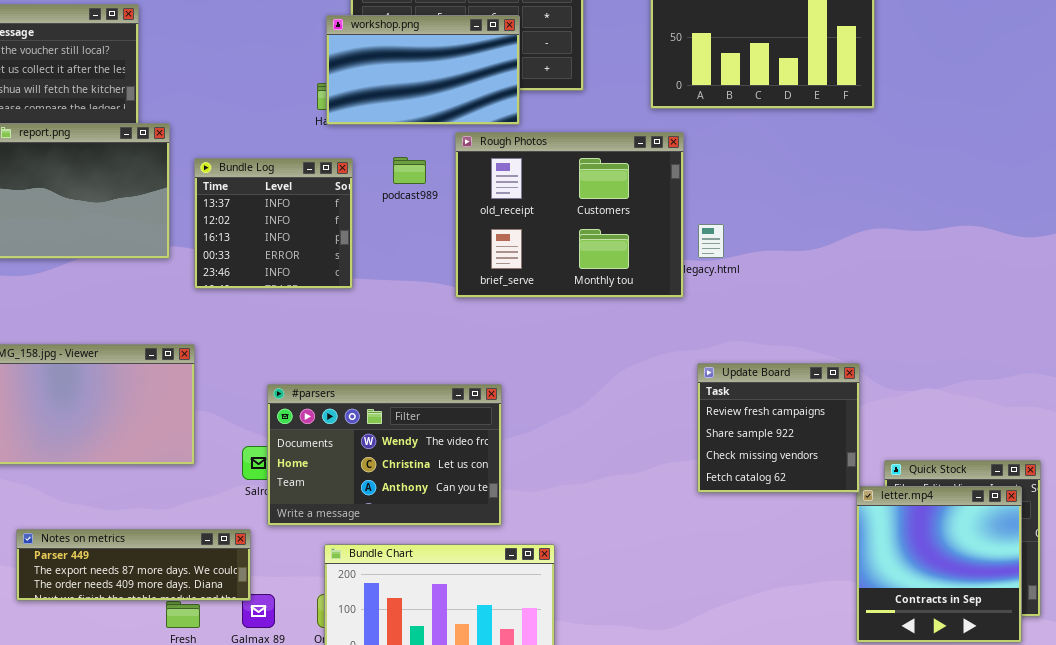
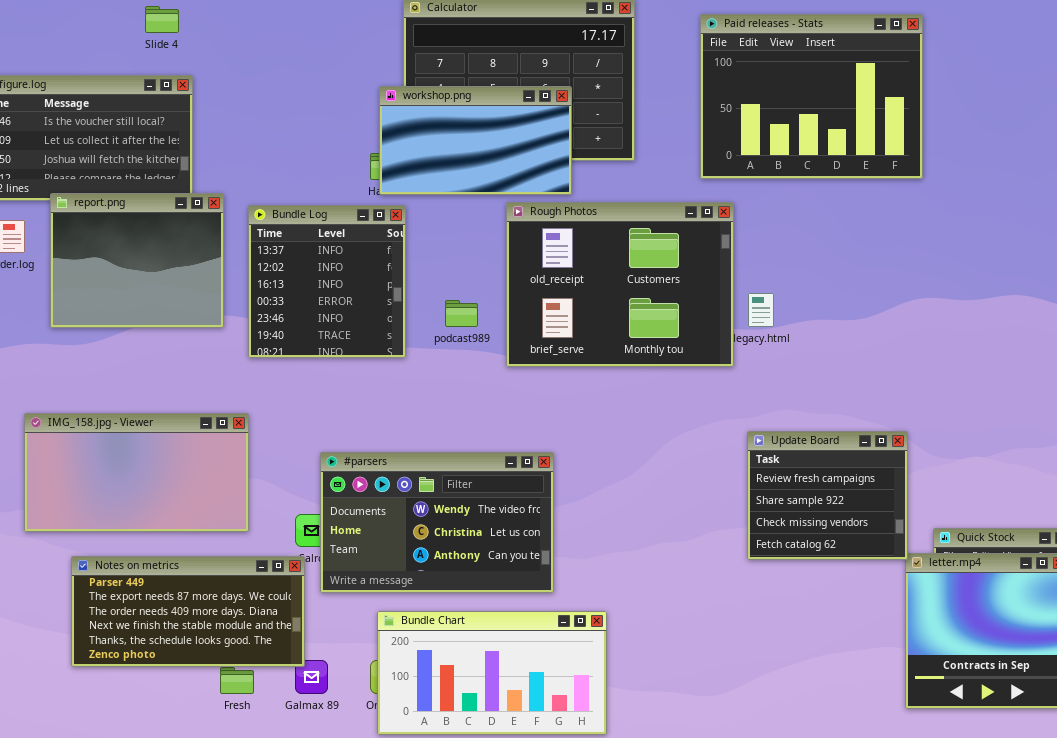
podcast989: [393,157,426,184] -> [445,300,478,327], moved
Bundle Log: [194,158,353,289] -> [248,205,406,358], resized
Notes on metrics: [16,529,251,601] -> [71,556,305,667], resized

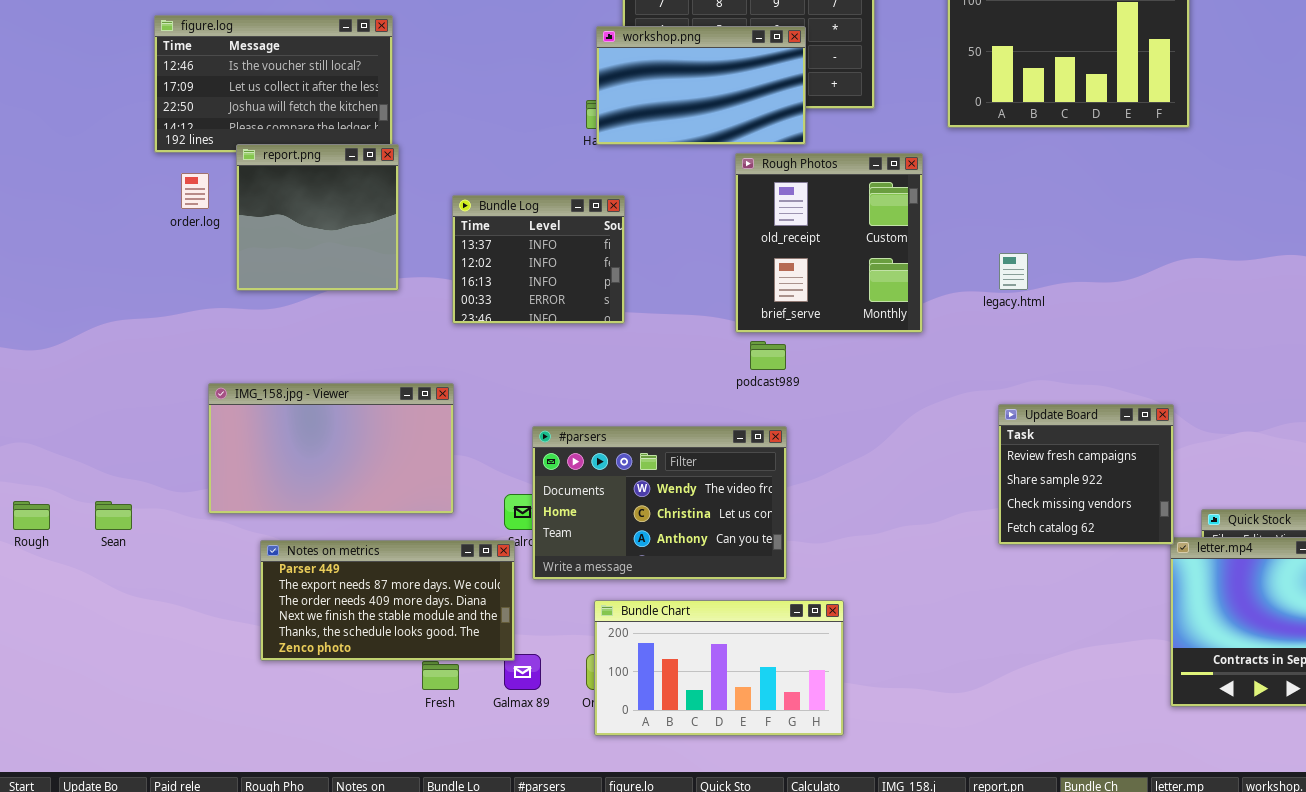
report.png: [50,193,224,328] -> [236,144,399,291], resized
Rough Photos: [506,202,734,367] -> [735,153,923,333], resized
Bundle Log: [248,205,406,358] -> [452,195,625,324], resized
podcast989: [445,300,478,327] -> [750,341,786,370], moved

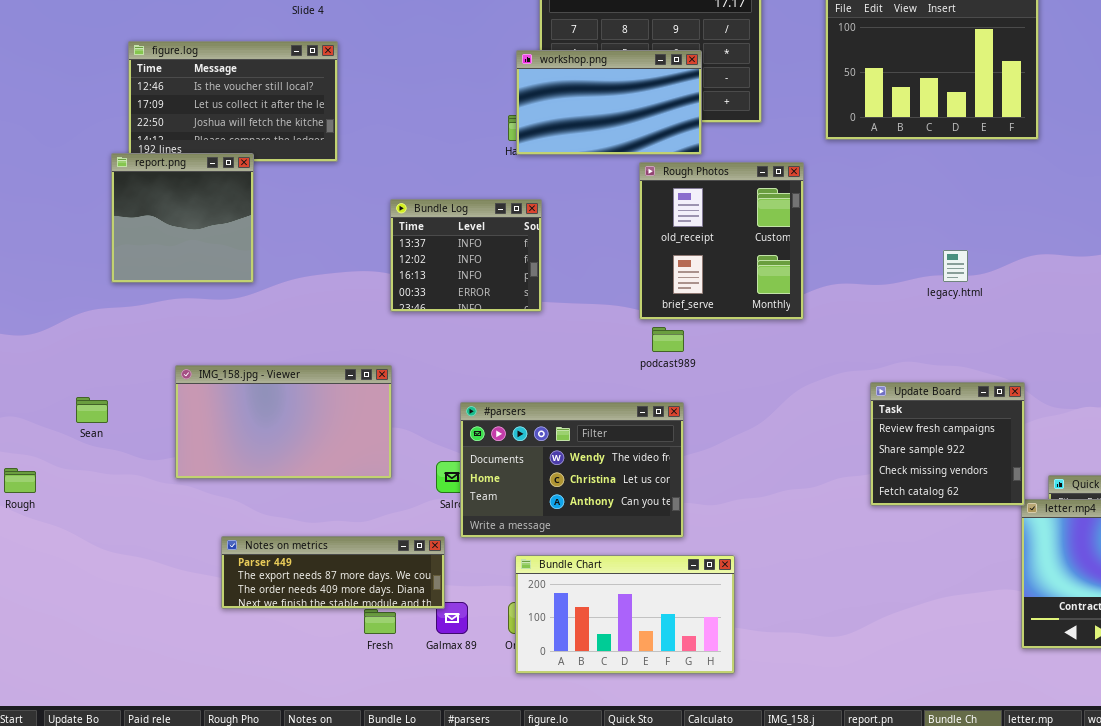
report.png: [236,144,399,291] -> [111,153,254,283], moved
legacy.html: [999,253,1028,290] -> [943,250,968,282], moved
Sean: [95,501,132,530] -> [76,397,108,423], moved
Notes on metrics: [260,540,515,661] -> [221,536,445,609], resized

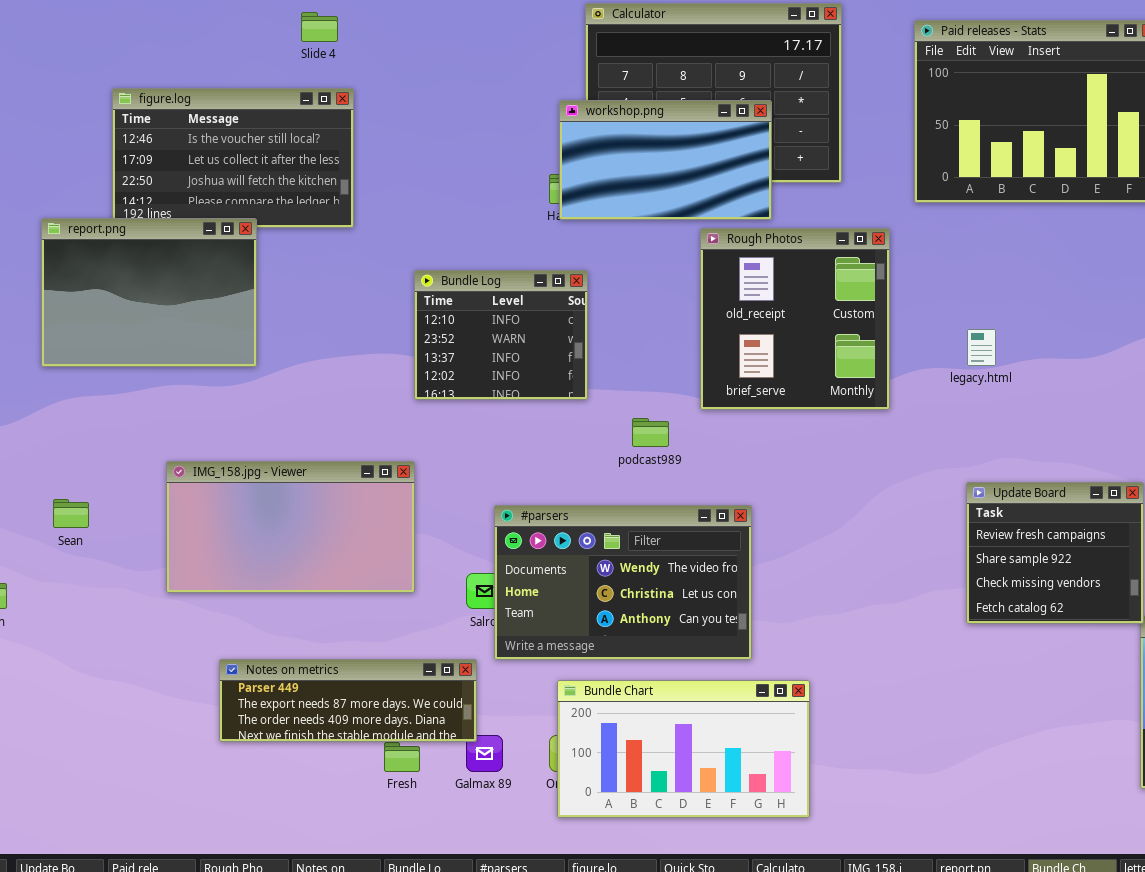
report.png: [111,153,254,283] -> [41,218,257,367], resized
Bundle Log: [390,199,542,312] -> [414,270,588,400], scrolled up 2 rows
legacy.html: [943,250,968,282] -> [967,329,996,366], moved
podcast989: [652,327,684,352] -> [632,418,669,447], moved

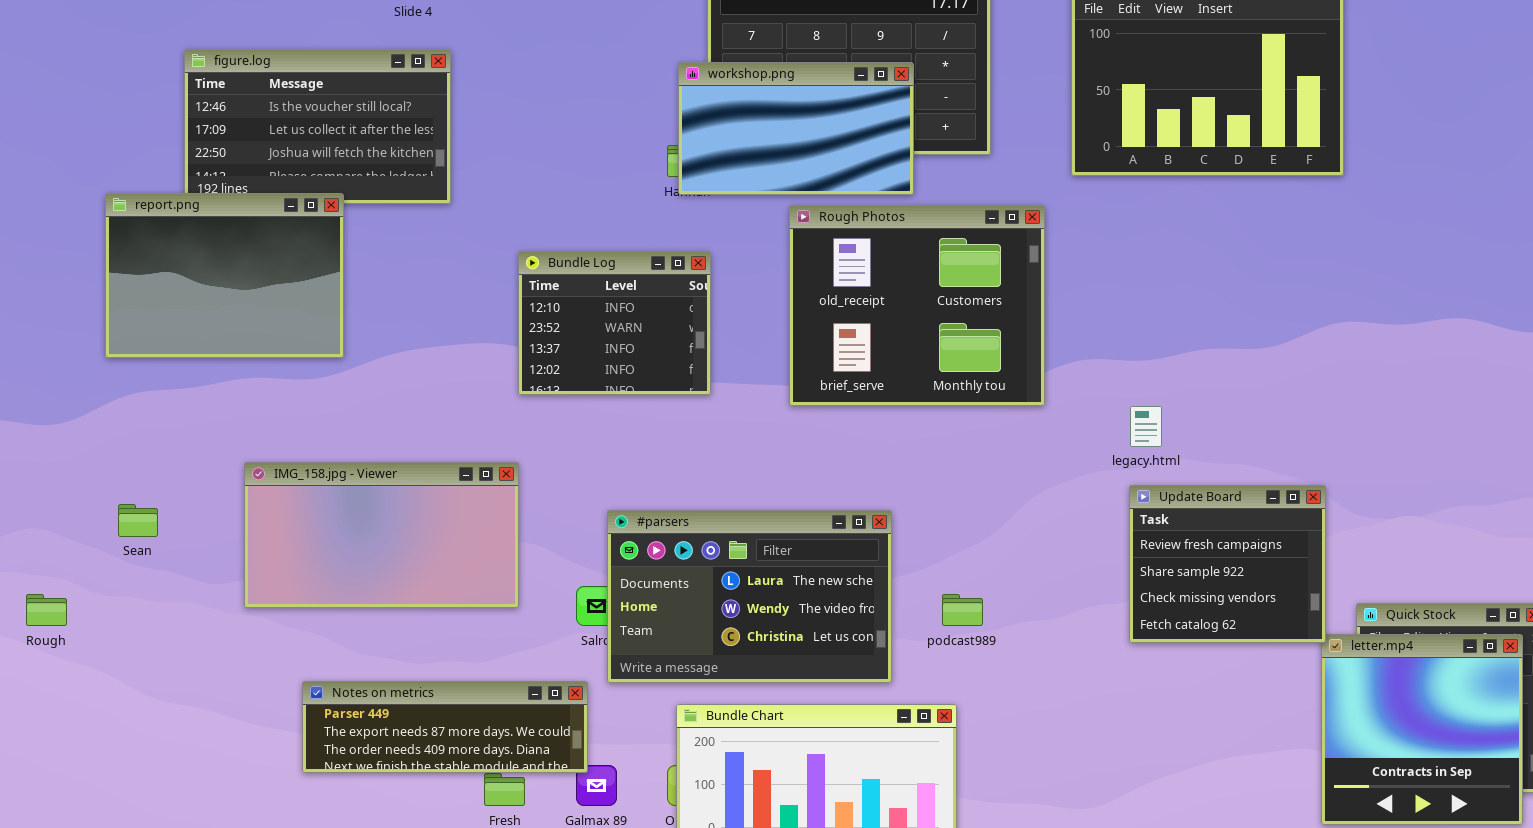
Rough Photos: [700,228,890,410] -> [789,205,1045,406], resized
legacy.html: [967,329,996,366] -> [1130,406,1162,447], moved
podcast989: [632,418,669,447] -> [942,594,983,626], moved
#parsers: [494,505,752,660] -> [607,510,892,683], scrolled up 1 row

